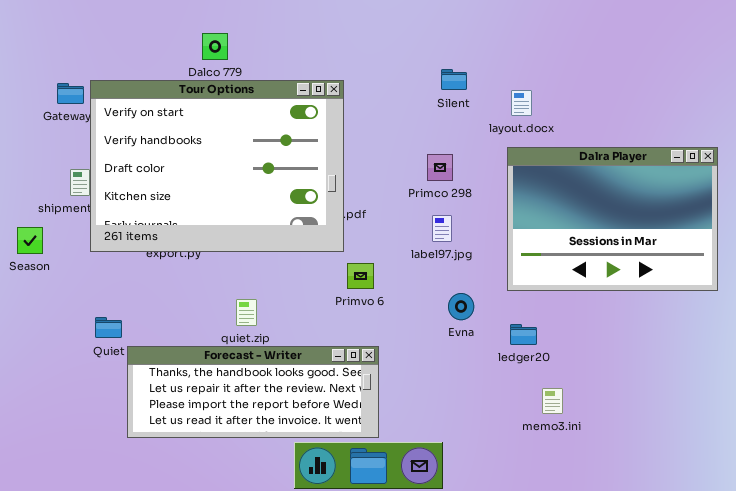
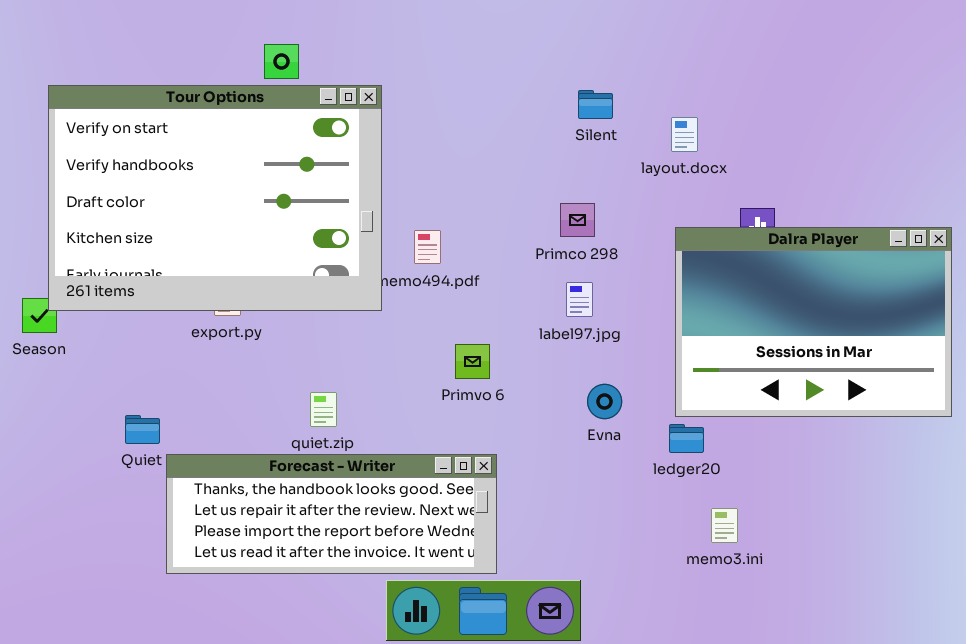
Tour Options: [90,80,344,252] -> [48,85,382,311], moved
Dalra Player: [507,147,718,291] -> [675,227,952,417], moved

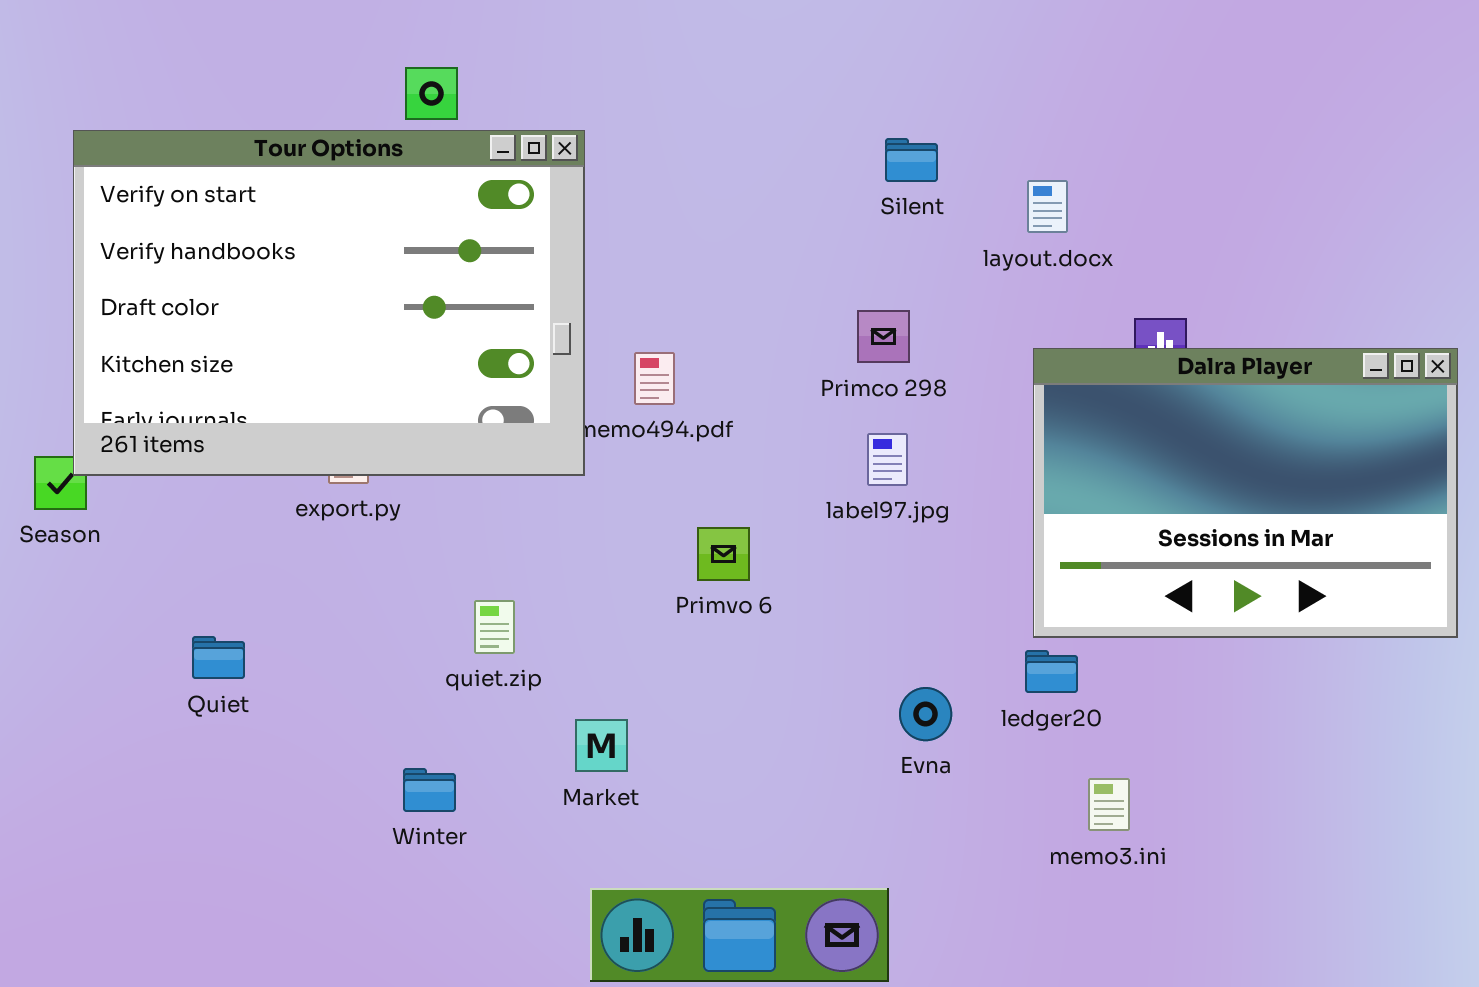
Evna: [587,384,622,419] -> [899,687,952,741], moved
Forecast - Writer: [166,454,497,574] -> none, closed

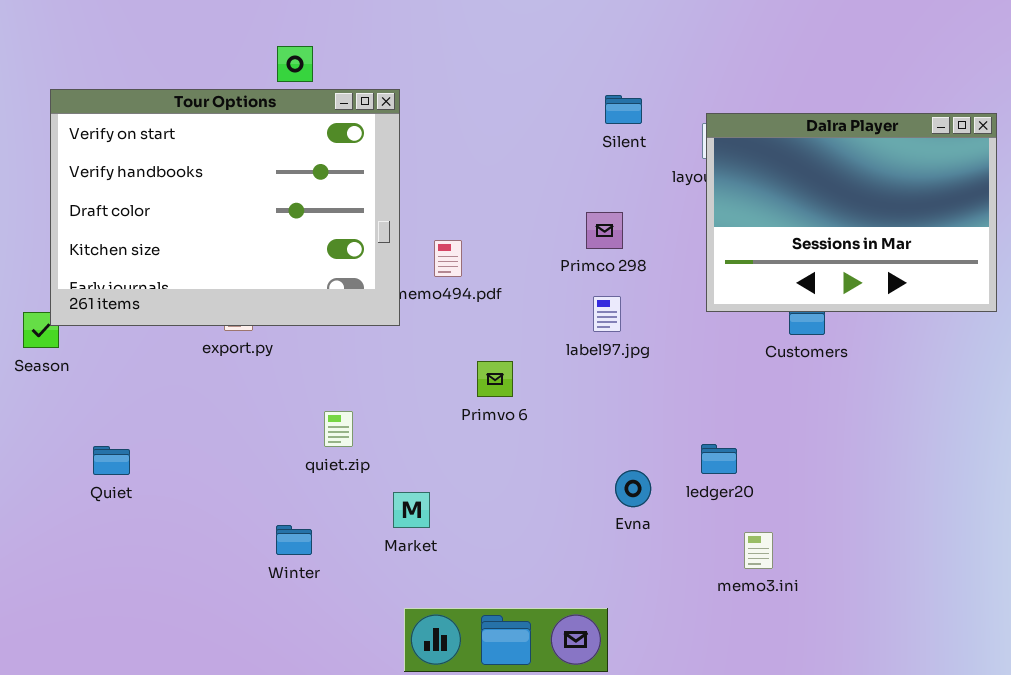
Dalra Player: [1033,348,1458,638] -> [706,113,997,312], moved
Quiet: [192,636,245,679] -> [93,446,130,475], moved

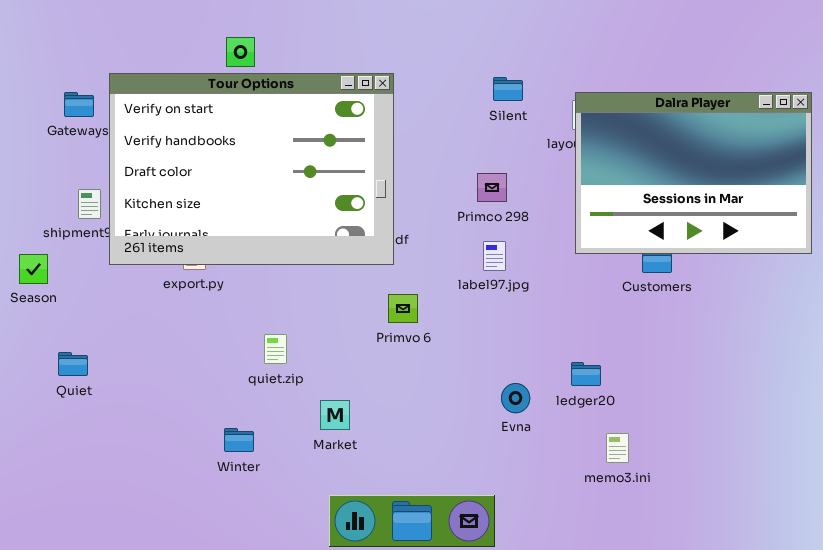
Tour Options: [50,89,400,326] -> [109,73,394,265], moved
Quiet: [93,446,130,475] -> [58,352,88,376], moved

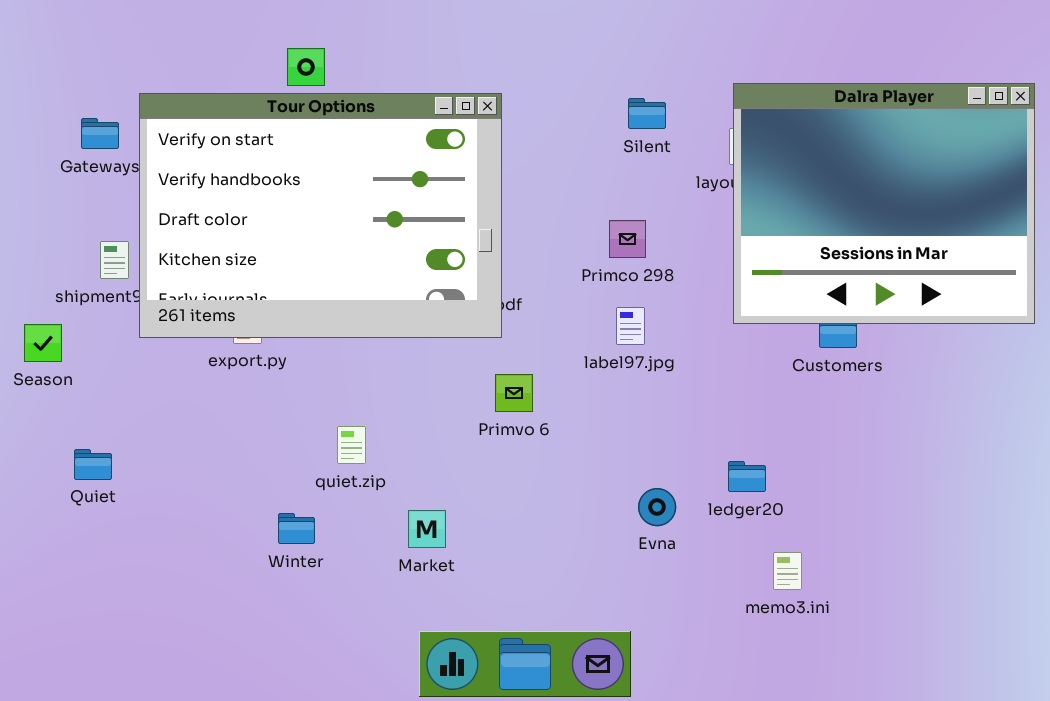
Dalra Player: [575,92,812,254] -> [733,83,1035,324], resized
Winter: [224,428,254,452] -> [278,513,315,544], moved

